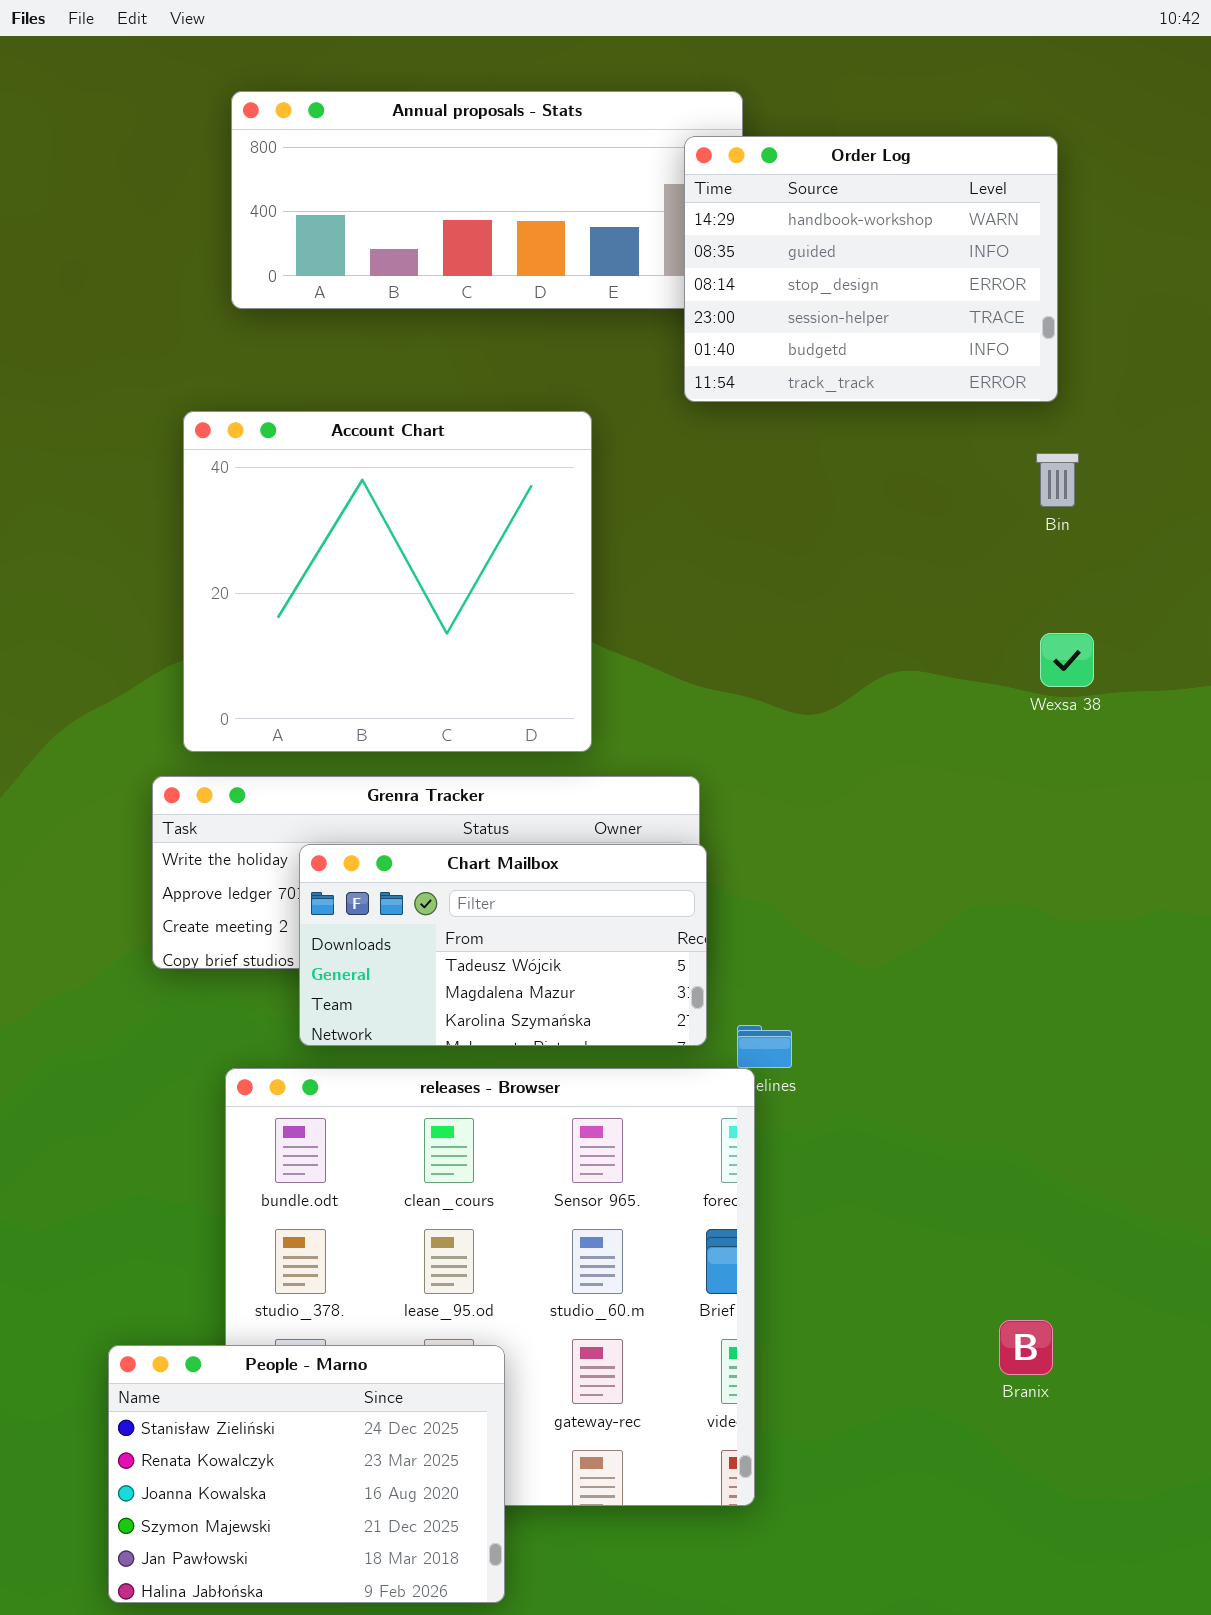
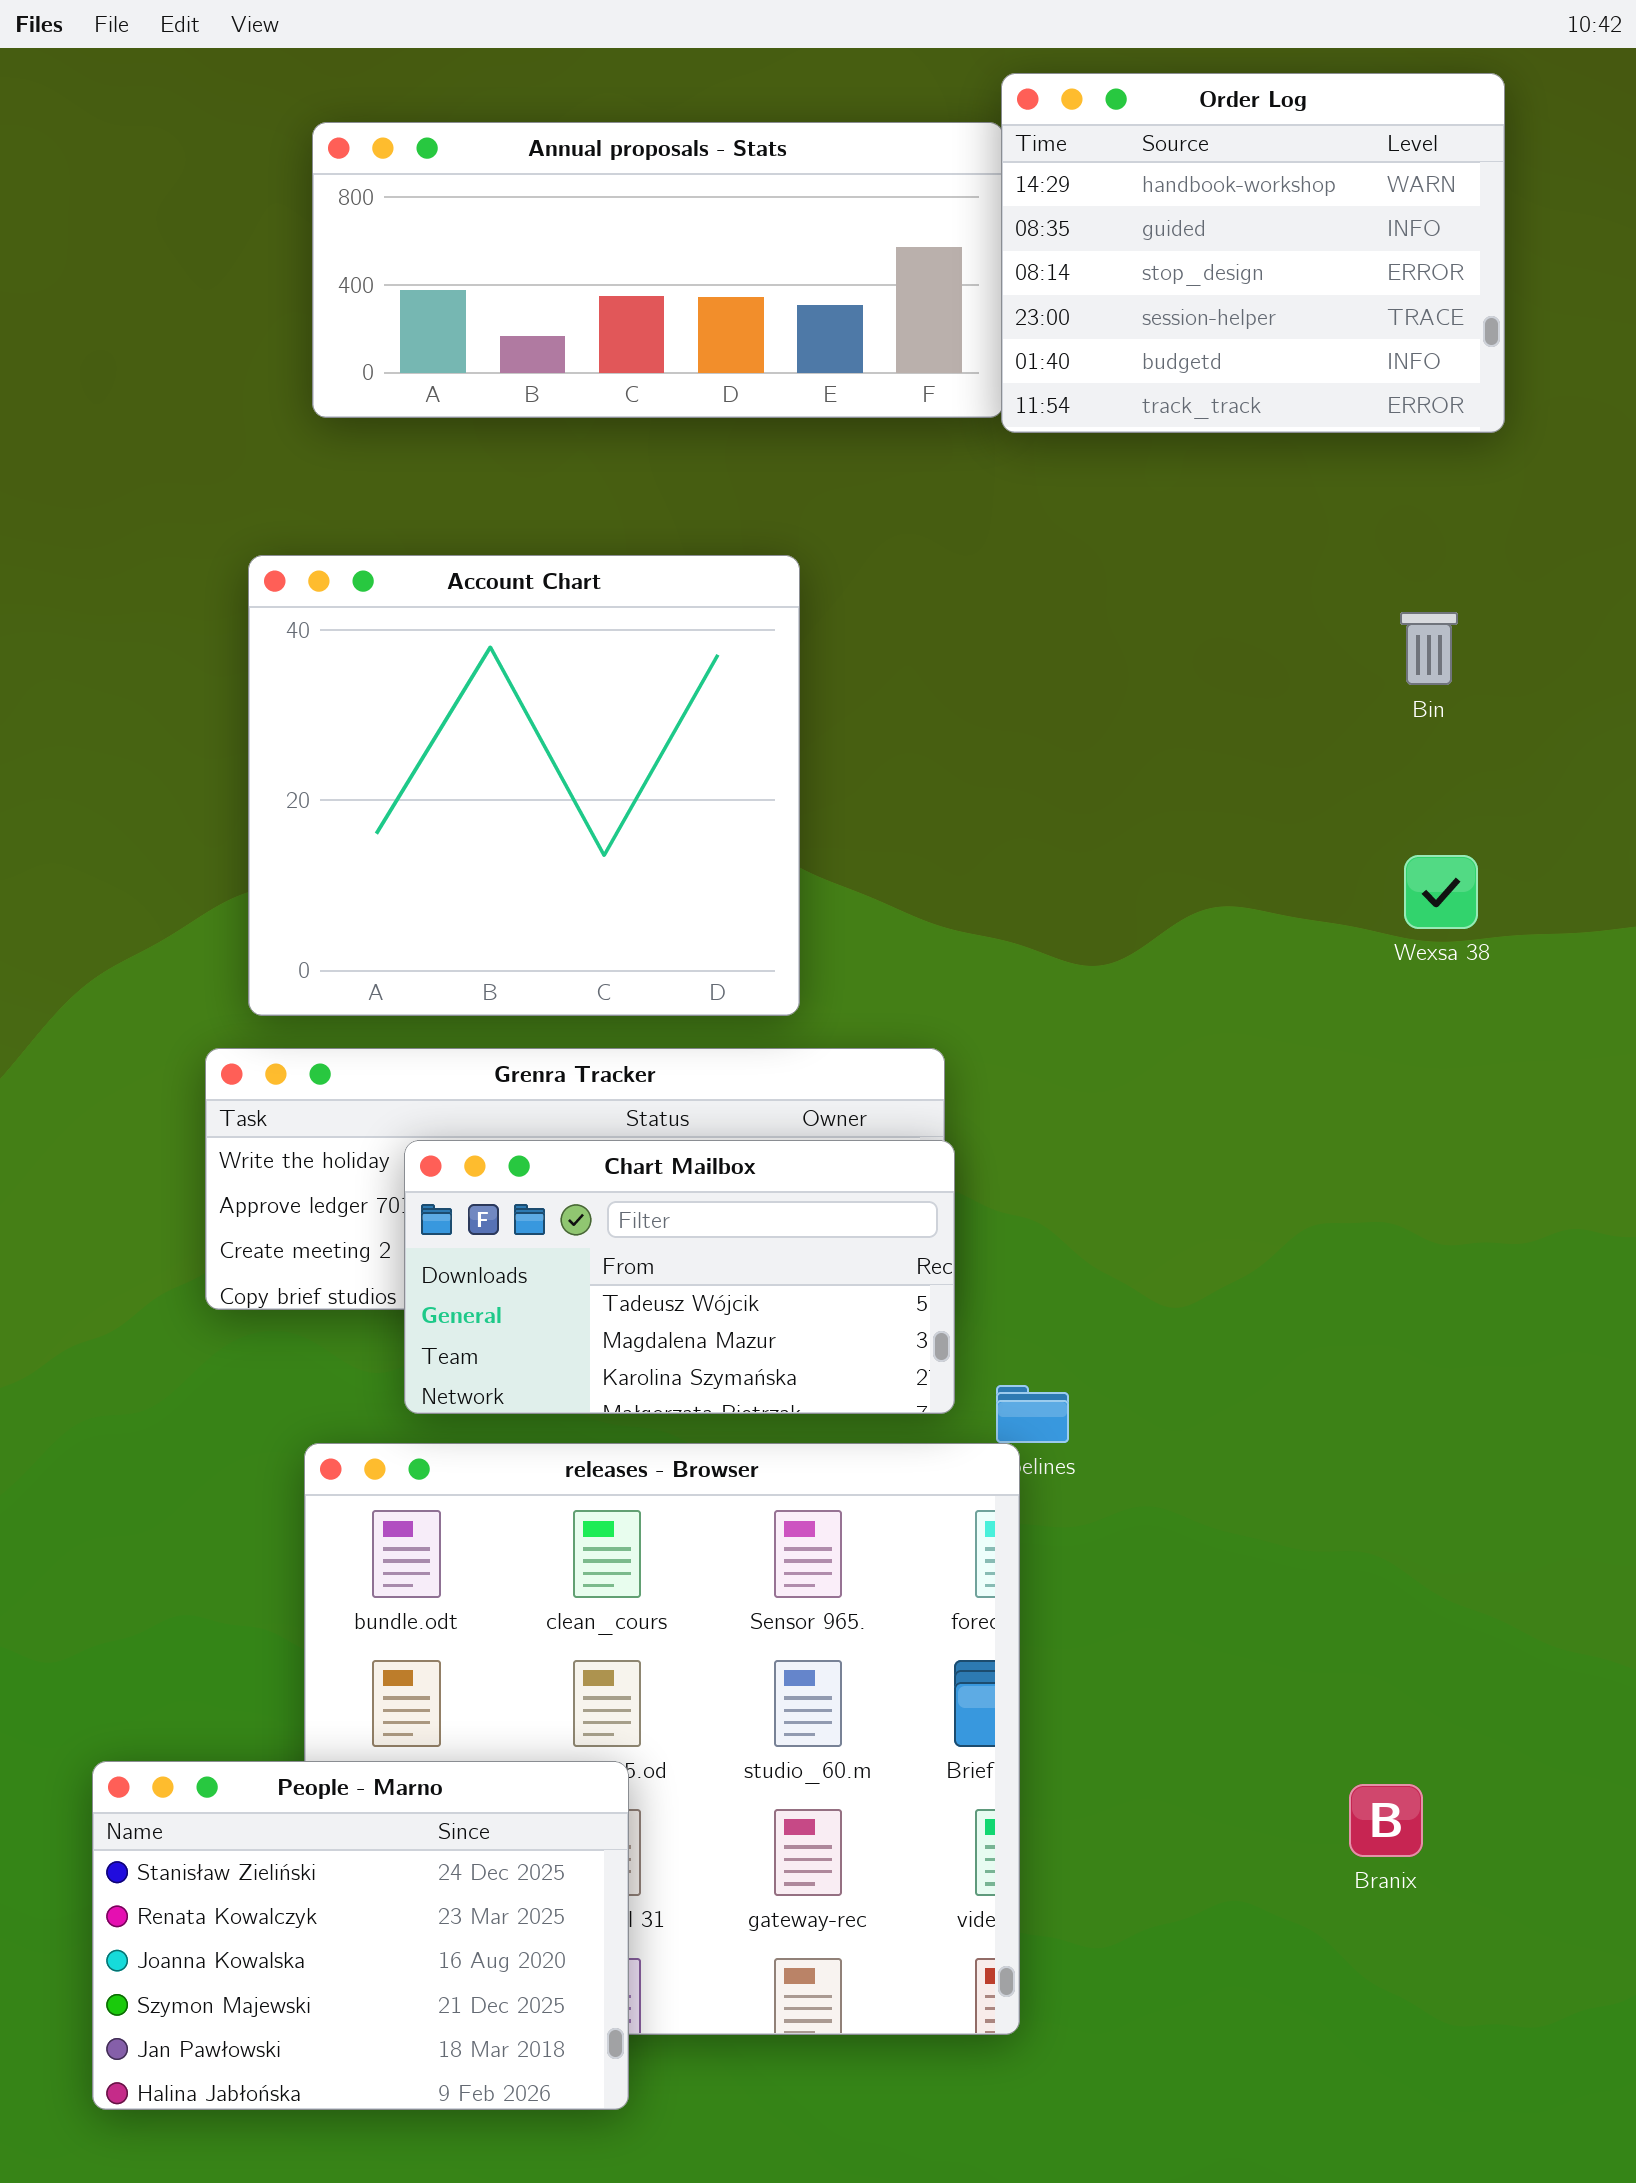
Order Log: [684,136,1058,402] -> [1001,73,1505,433], moved
People - Marno: [108,1345,505,1603] -> [92,1761,629,2110], moved

